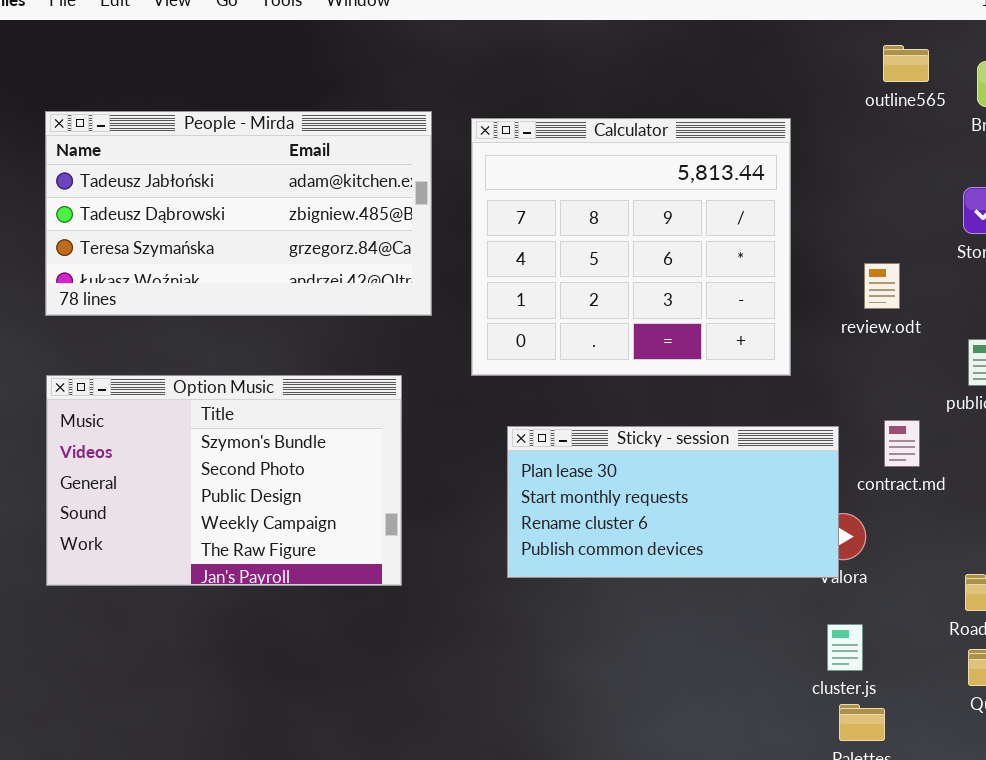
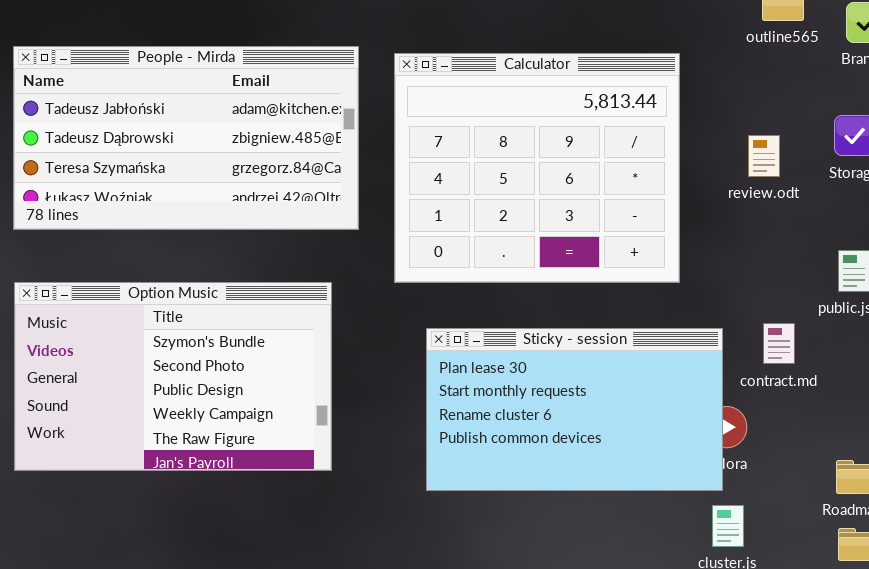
review.odt: [864,263,900,309] -> [748,135,780,177], moved
Sticky - session: [507,426,839,578] -> [426,328,723,491], resized

